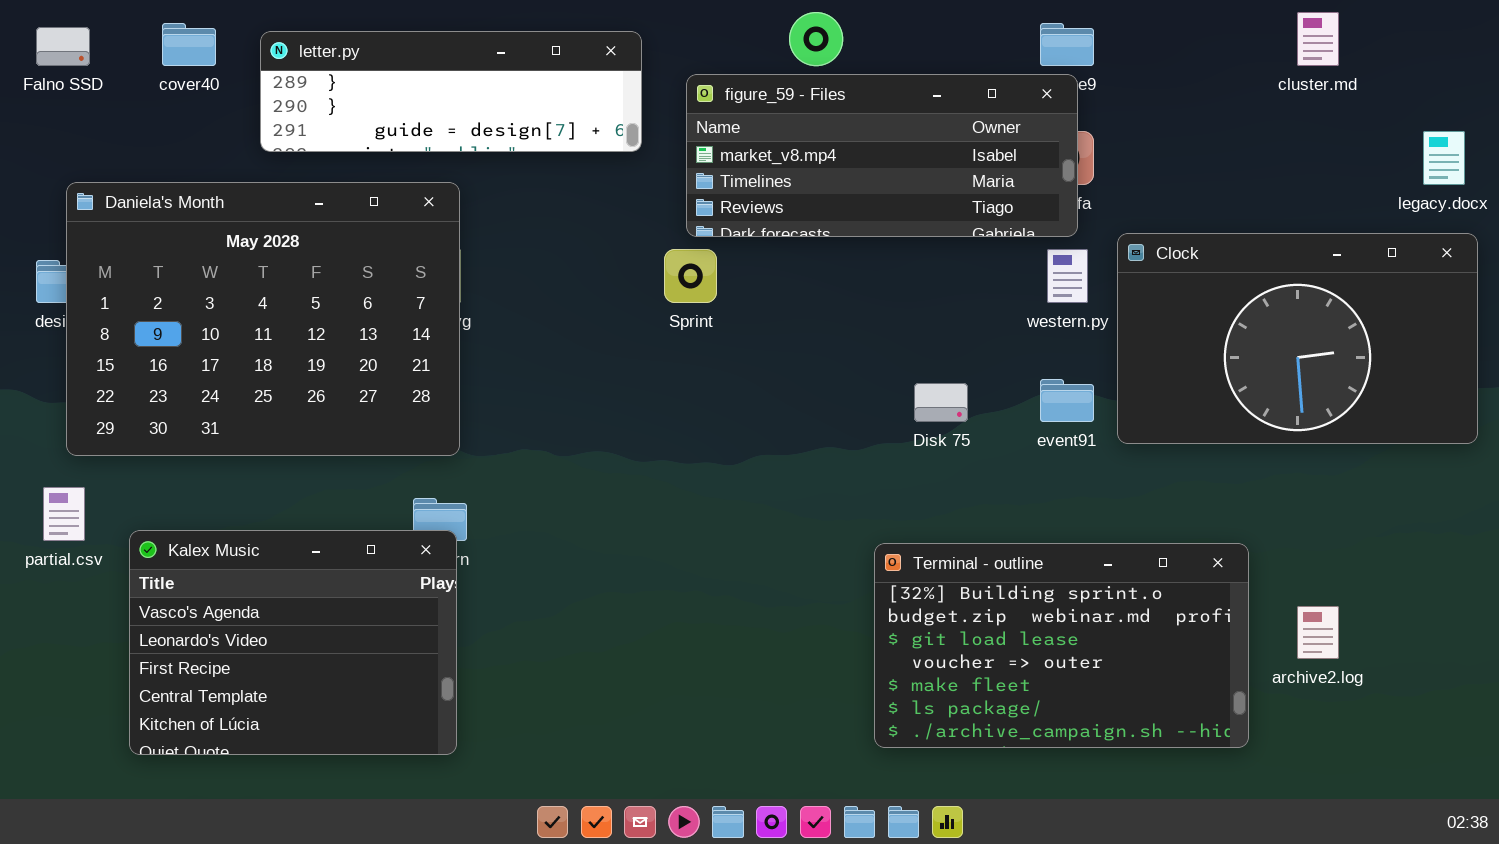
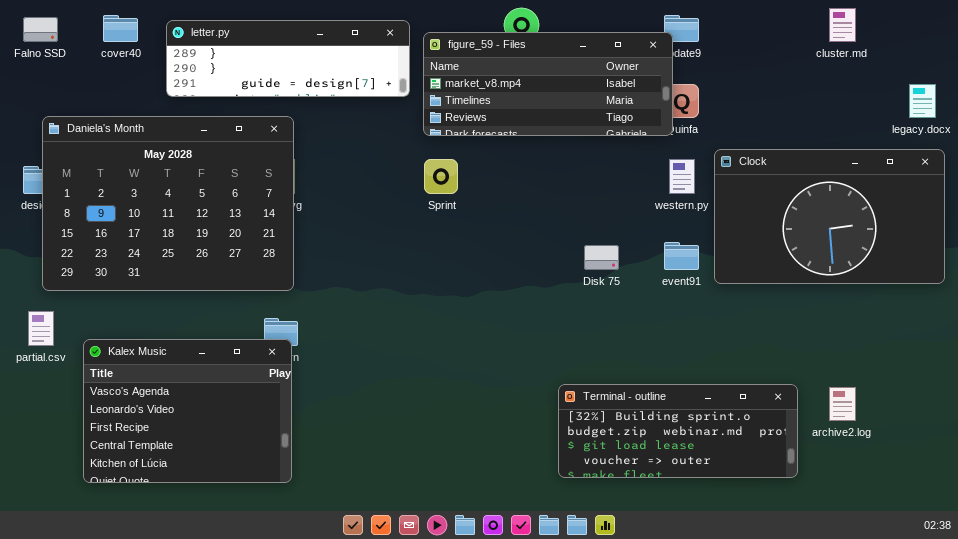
figure_59 - Files: [686,74,1078,237] -> [423,32,673,136], moved
Terminal - outline: [874,543,1249,748] -> [558,384,798,478], resized

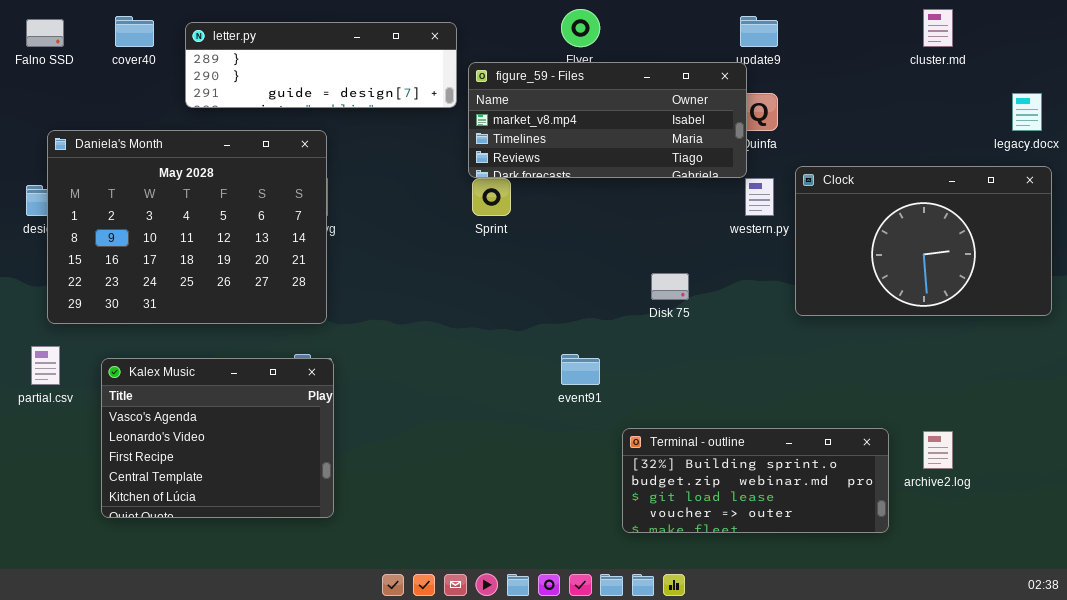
figure_59 - Files: [423,32,673,136] -> [468,62,747,178], moved
event91: [664,242,699,270] -> [561,354,600,385], moved
Kalex Music: [83,339,292,483] -> [101,358,334,518], moved

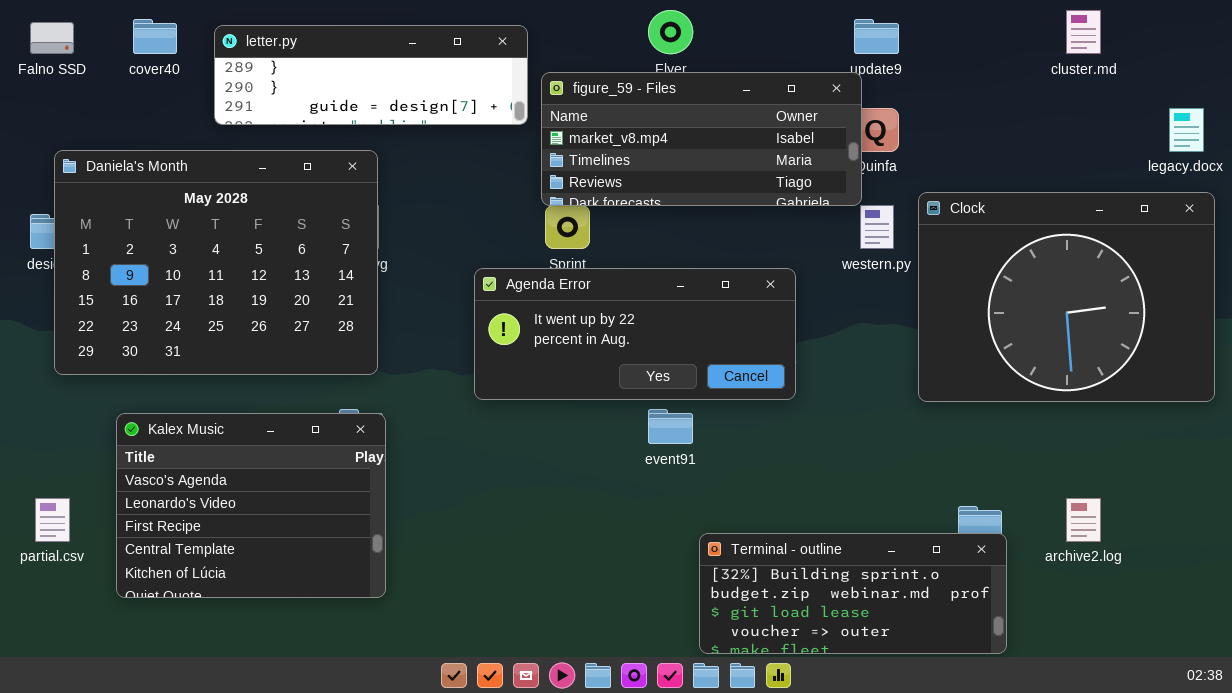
Clock: [795,166,1052,316] -> [918,192,1215,402], resized
Agenda Error: none -> [474,268,796,400], opened
partial.csv: [31,346,60,385] -> [35,498,70,542], moved
Terminal - outline: [622,428,889,533] -> [699,533,1007,654], moved

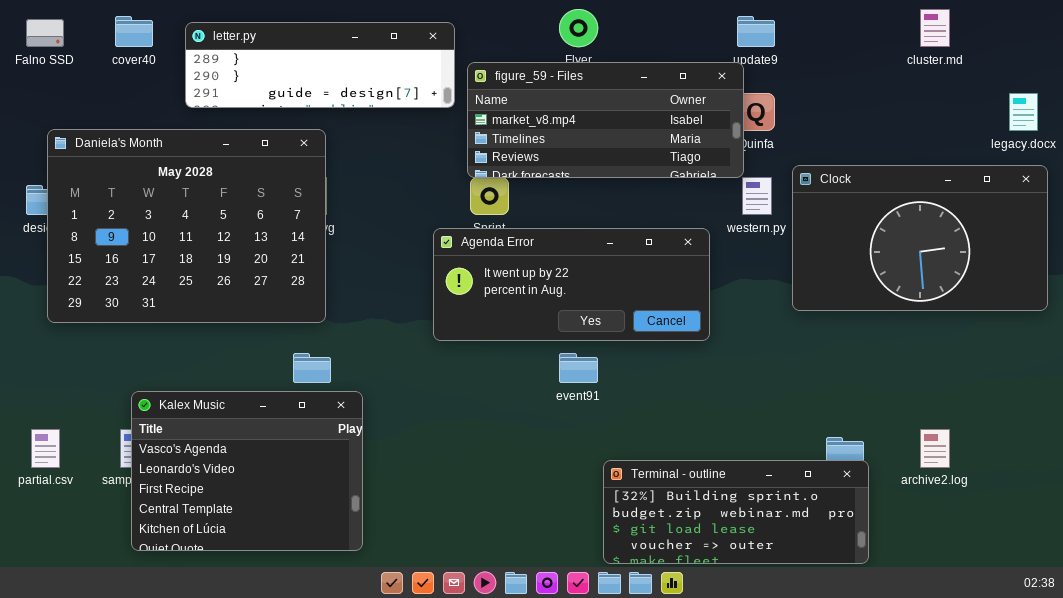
Clock: [918,192,1215,402] -> [792,165,1048,311], resized
Agenda Error: [474,268,796,400] -> [433,228,710,341], moved
Kalex Music: [116,413,386,598] -> [131,391,363,551], moved

